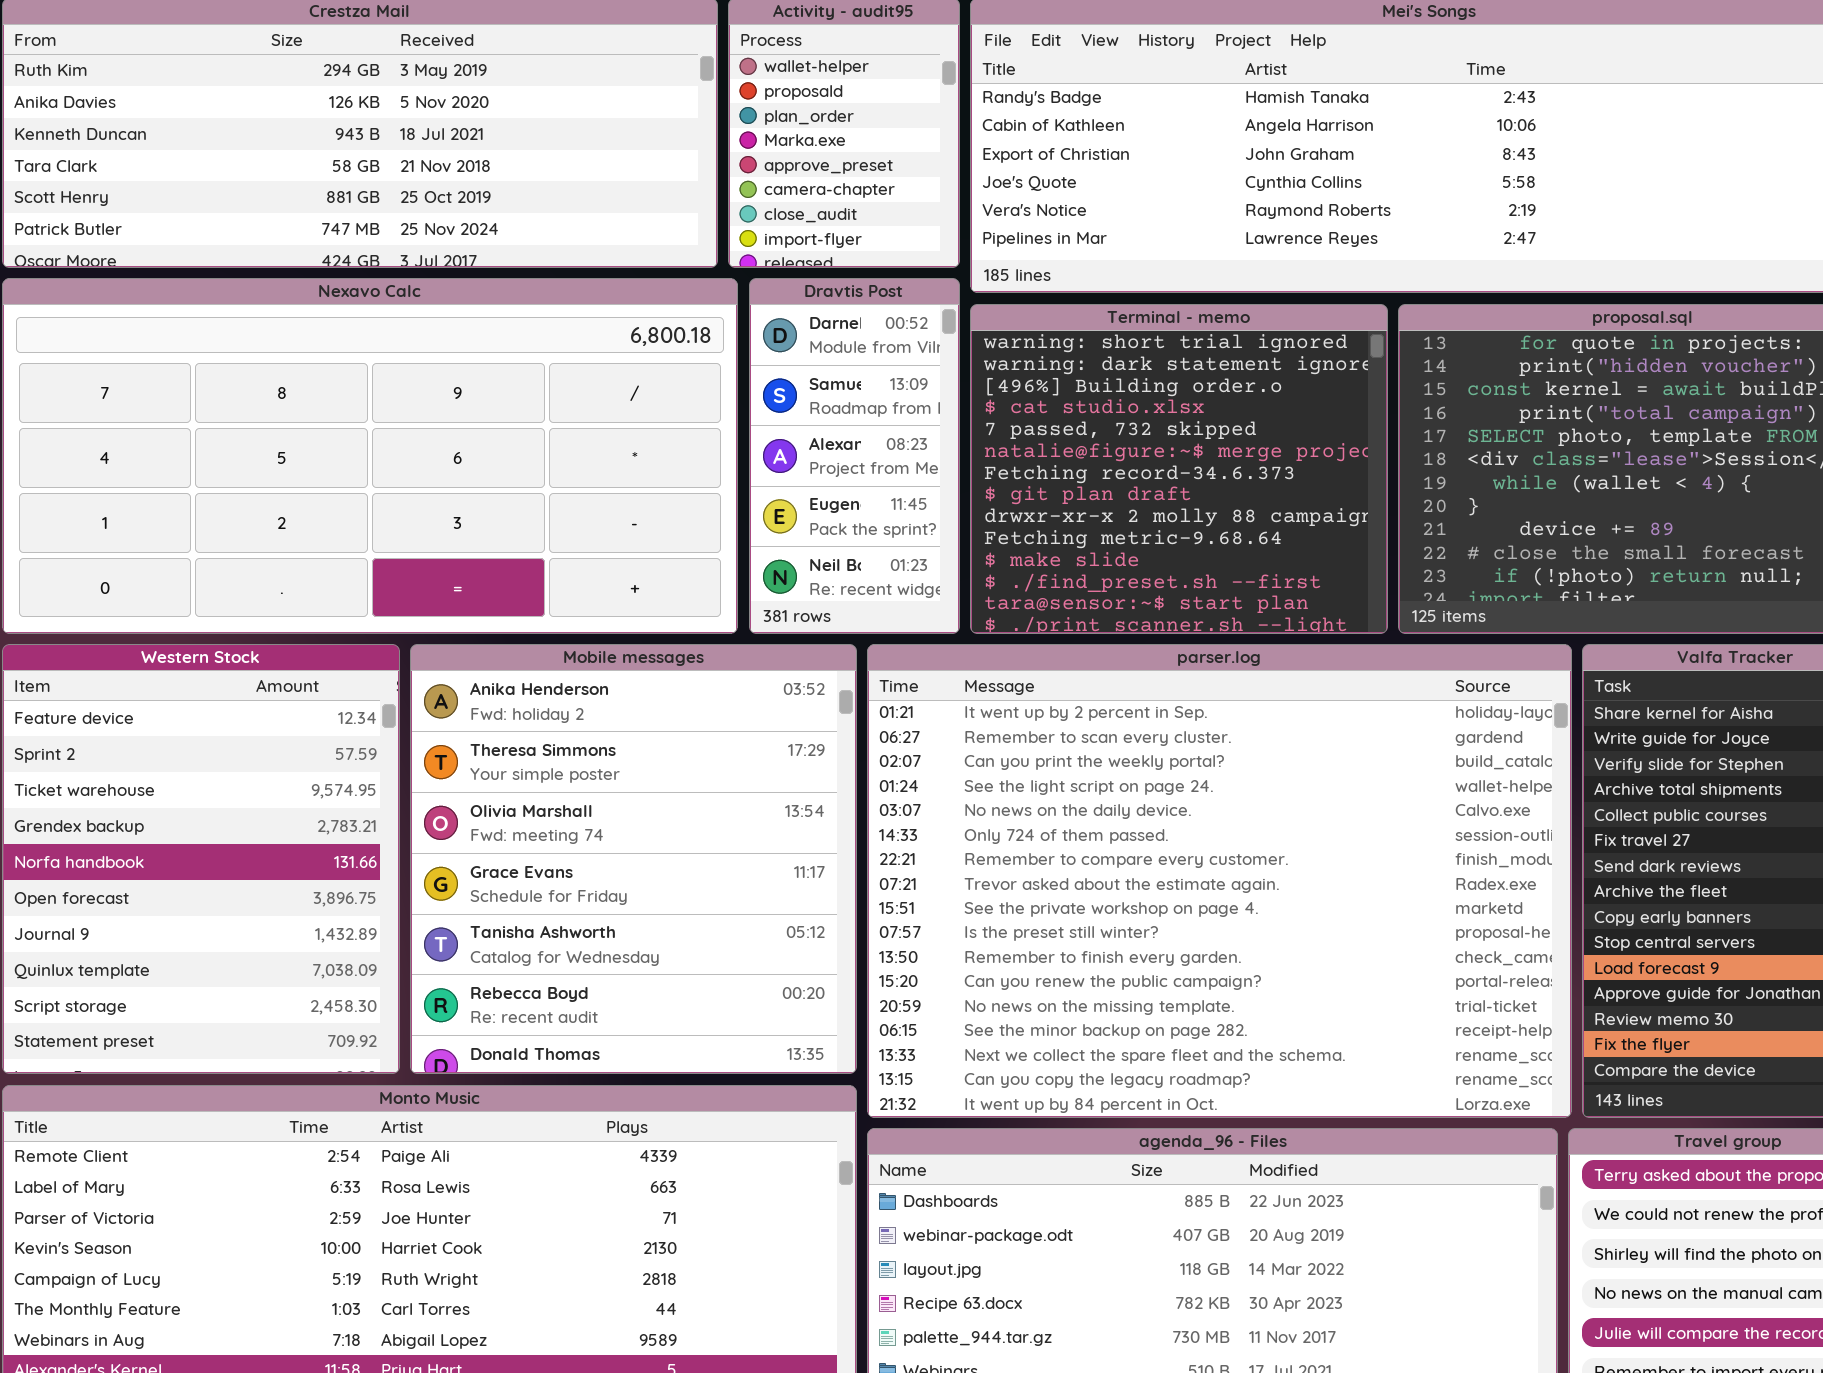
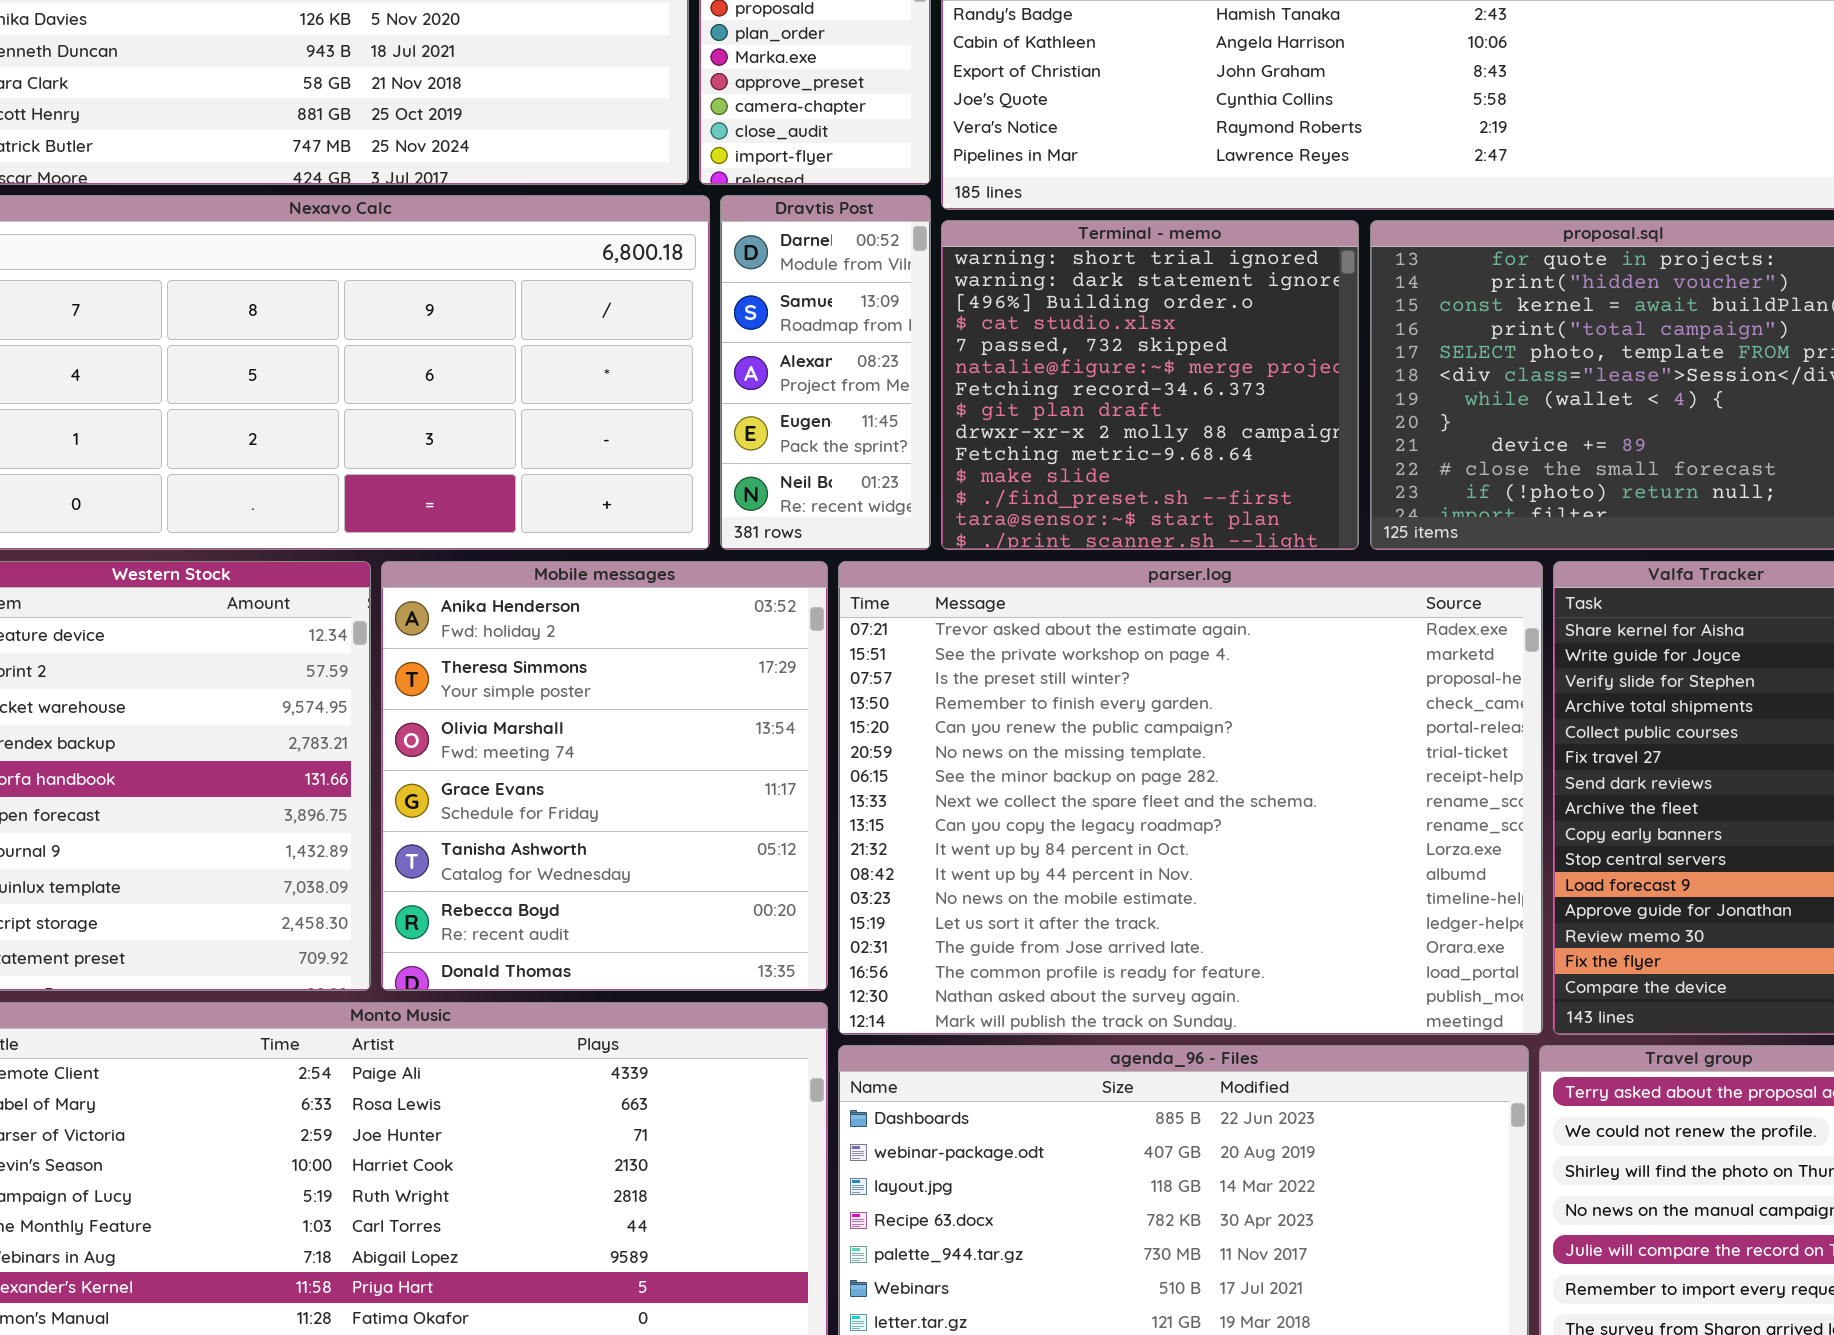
parser.log: [867,644,1572,1118] -> [838,561,1543,1035], scrolled down 7 rows

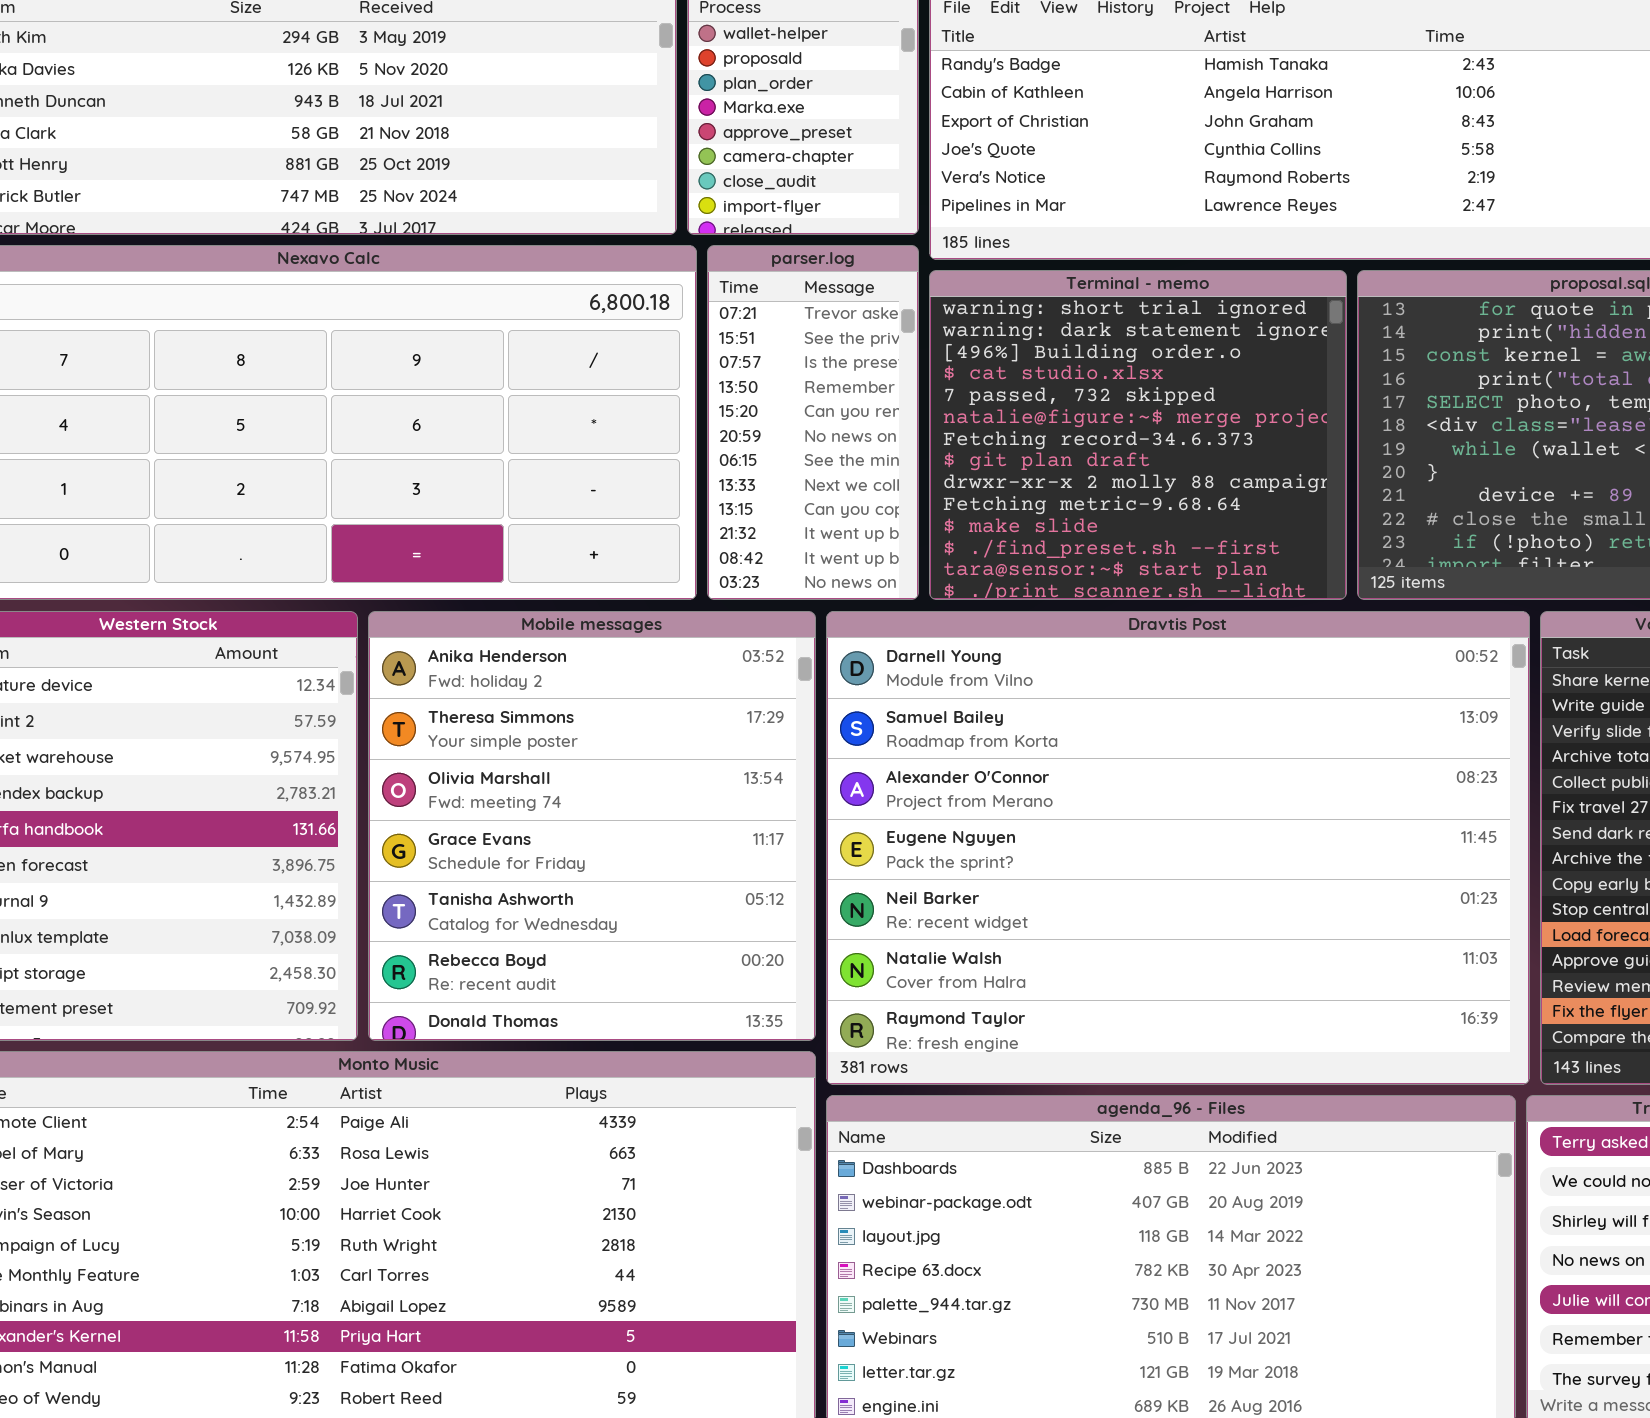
Dravtis Post: [720,195,931,550] -> [826,611,1530,1085], moved, resized
parser.log: [838,561,1543,1035] -> [707,245,919,600], moved, resized

